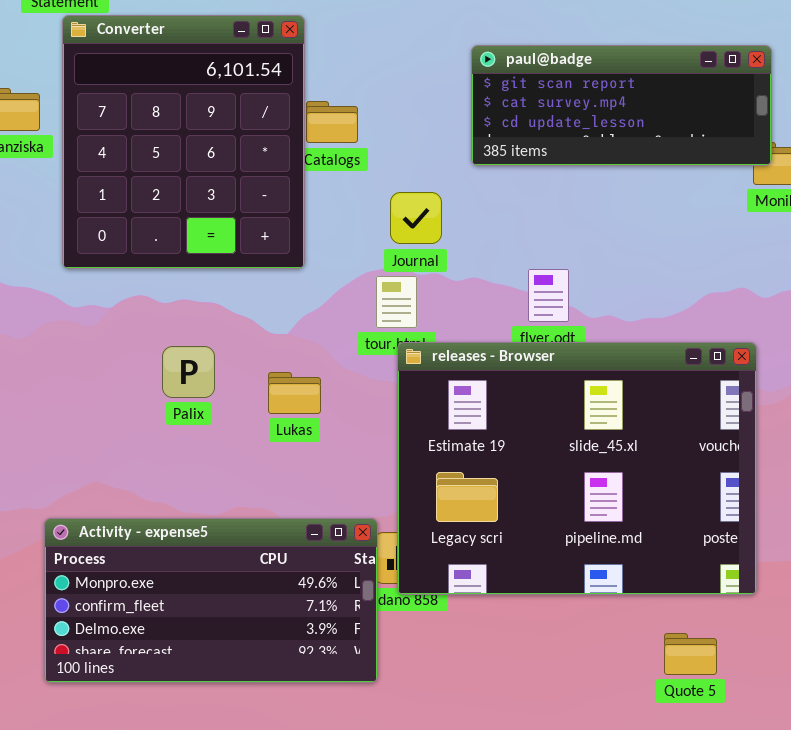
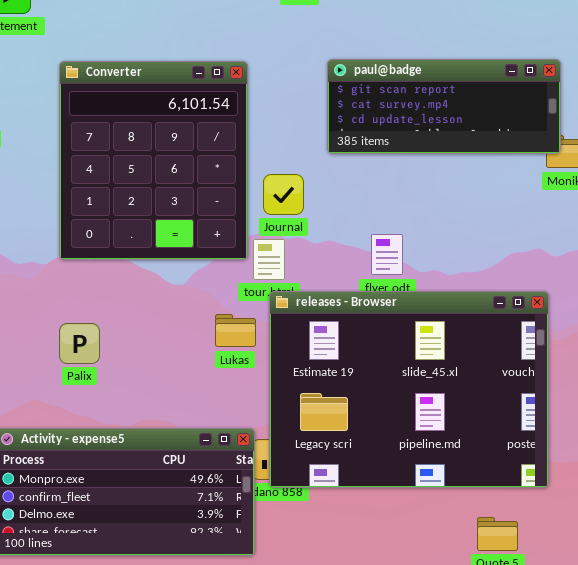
Converter: [62,15,305,269] -> [59,61,248,260], moved
Palix: [162,346,215,398] -> [59,323,100,364], moved
Lukas: [268,372,321,414] -> [215,314,256,347], moved

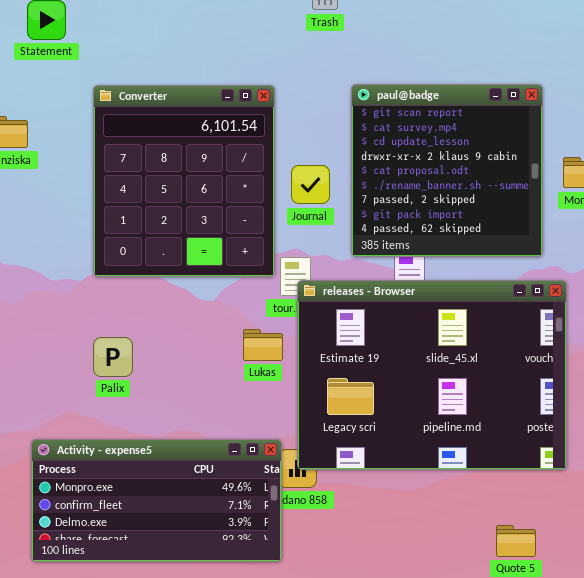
paul@badge: [327,59,561,154] -> [351,84,543,257], resized
Journal: [263,174,304,215] -> [291,165,330,204], moved
releases - Browser: [269,291,549,488] -> [297,280,567,470], moved

